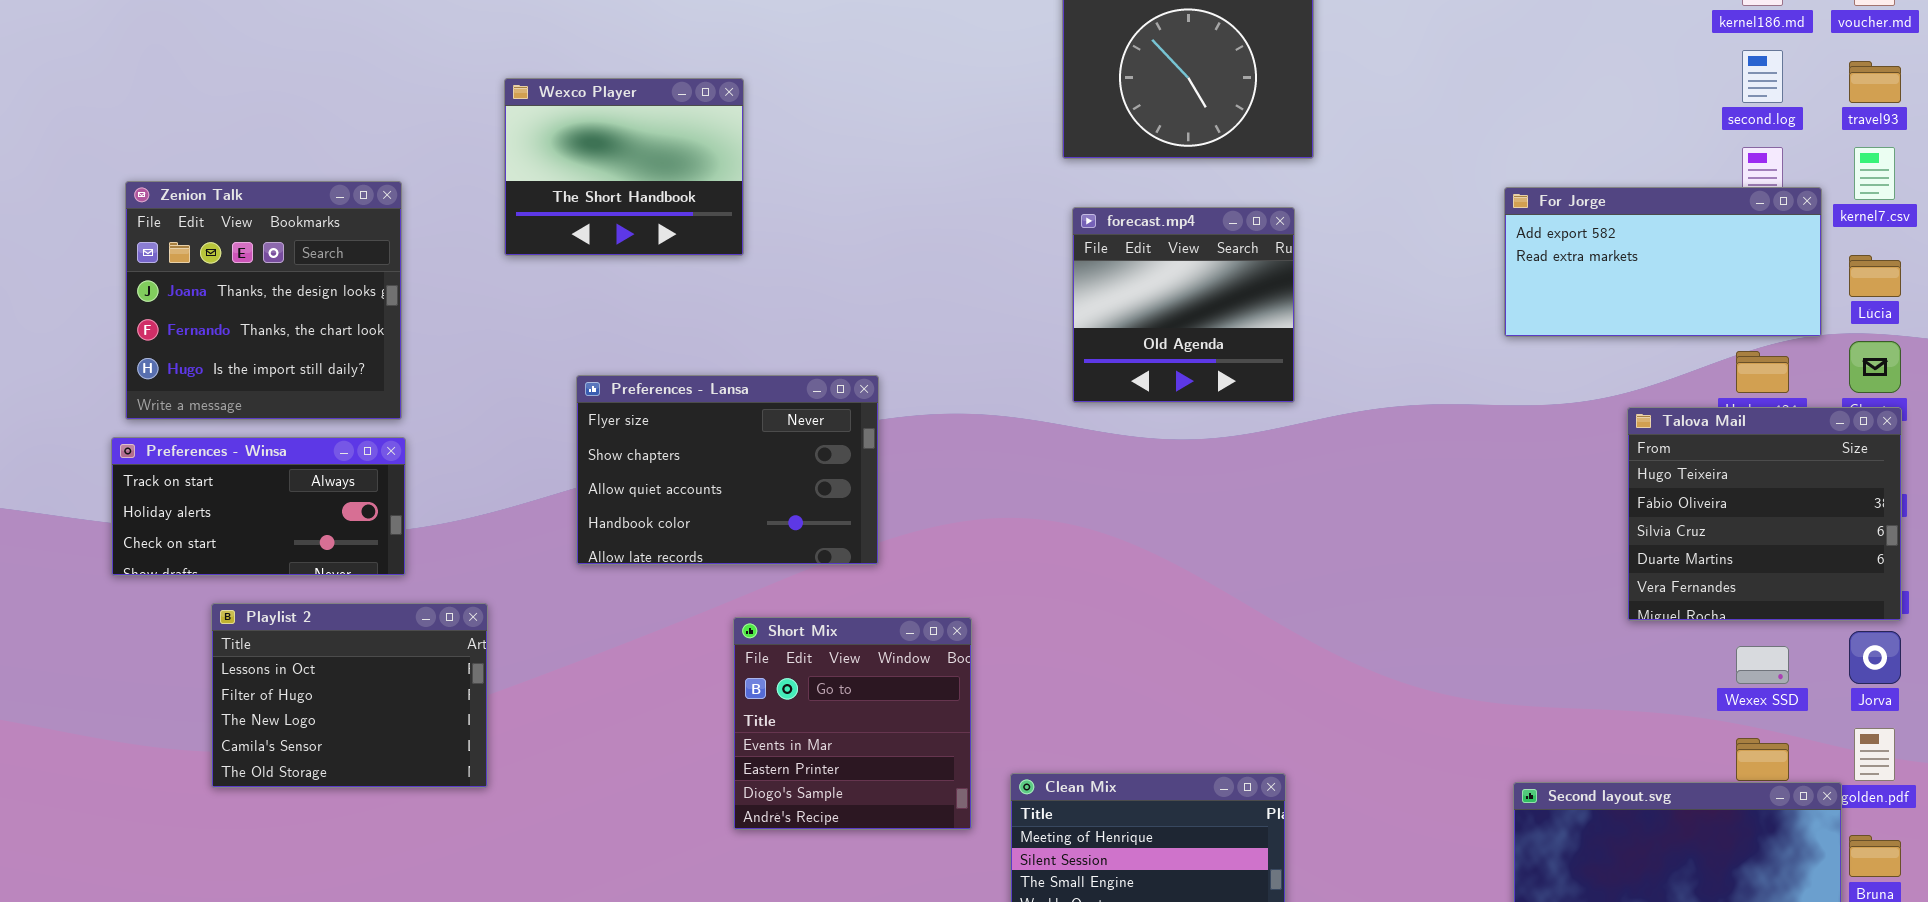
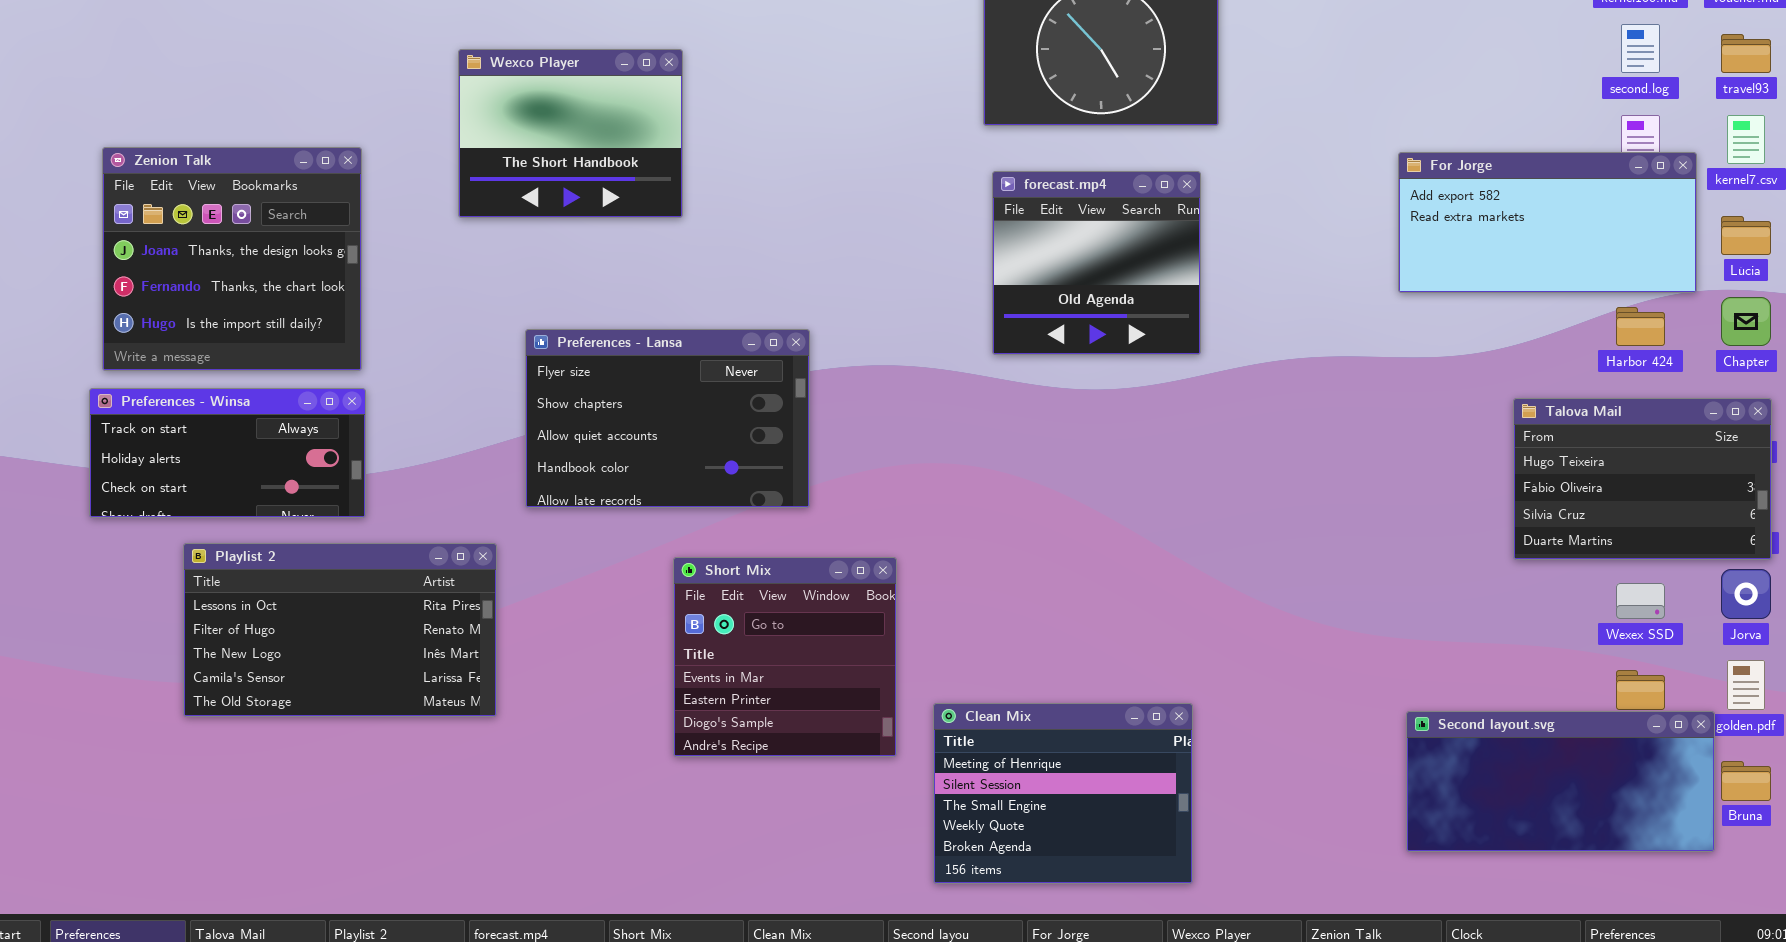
Talova Mail: [1627,407,1902,621] -> [1513,398,1772,560], resized
Playlist 2: [211,603,488,788] -> [183,543,497,717], resized

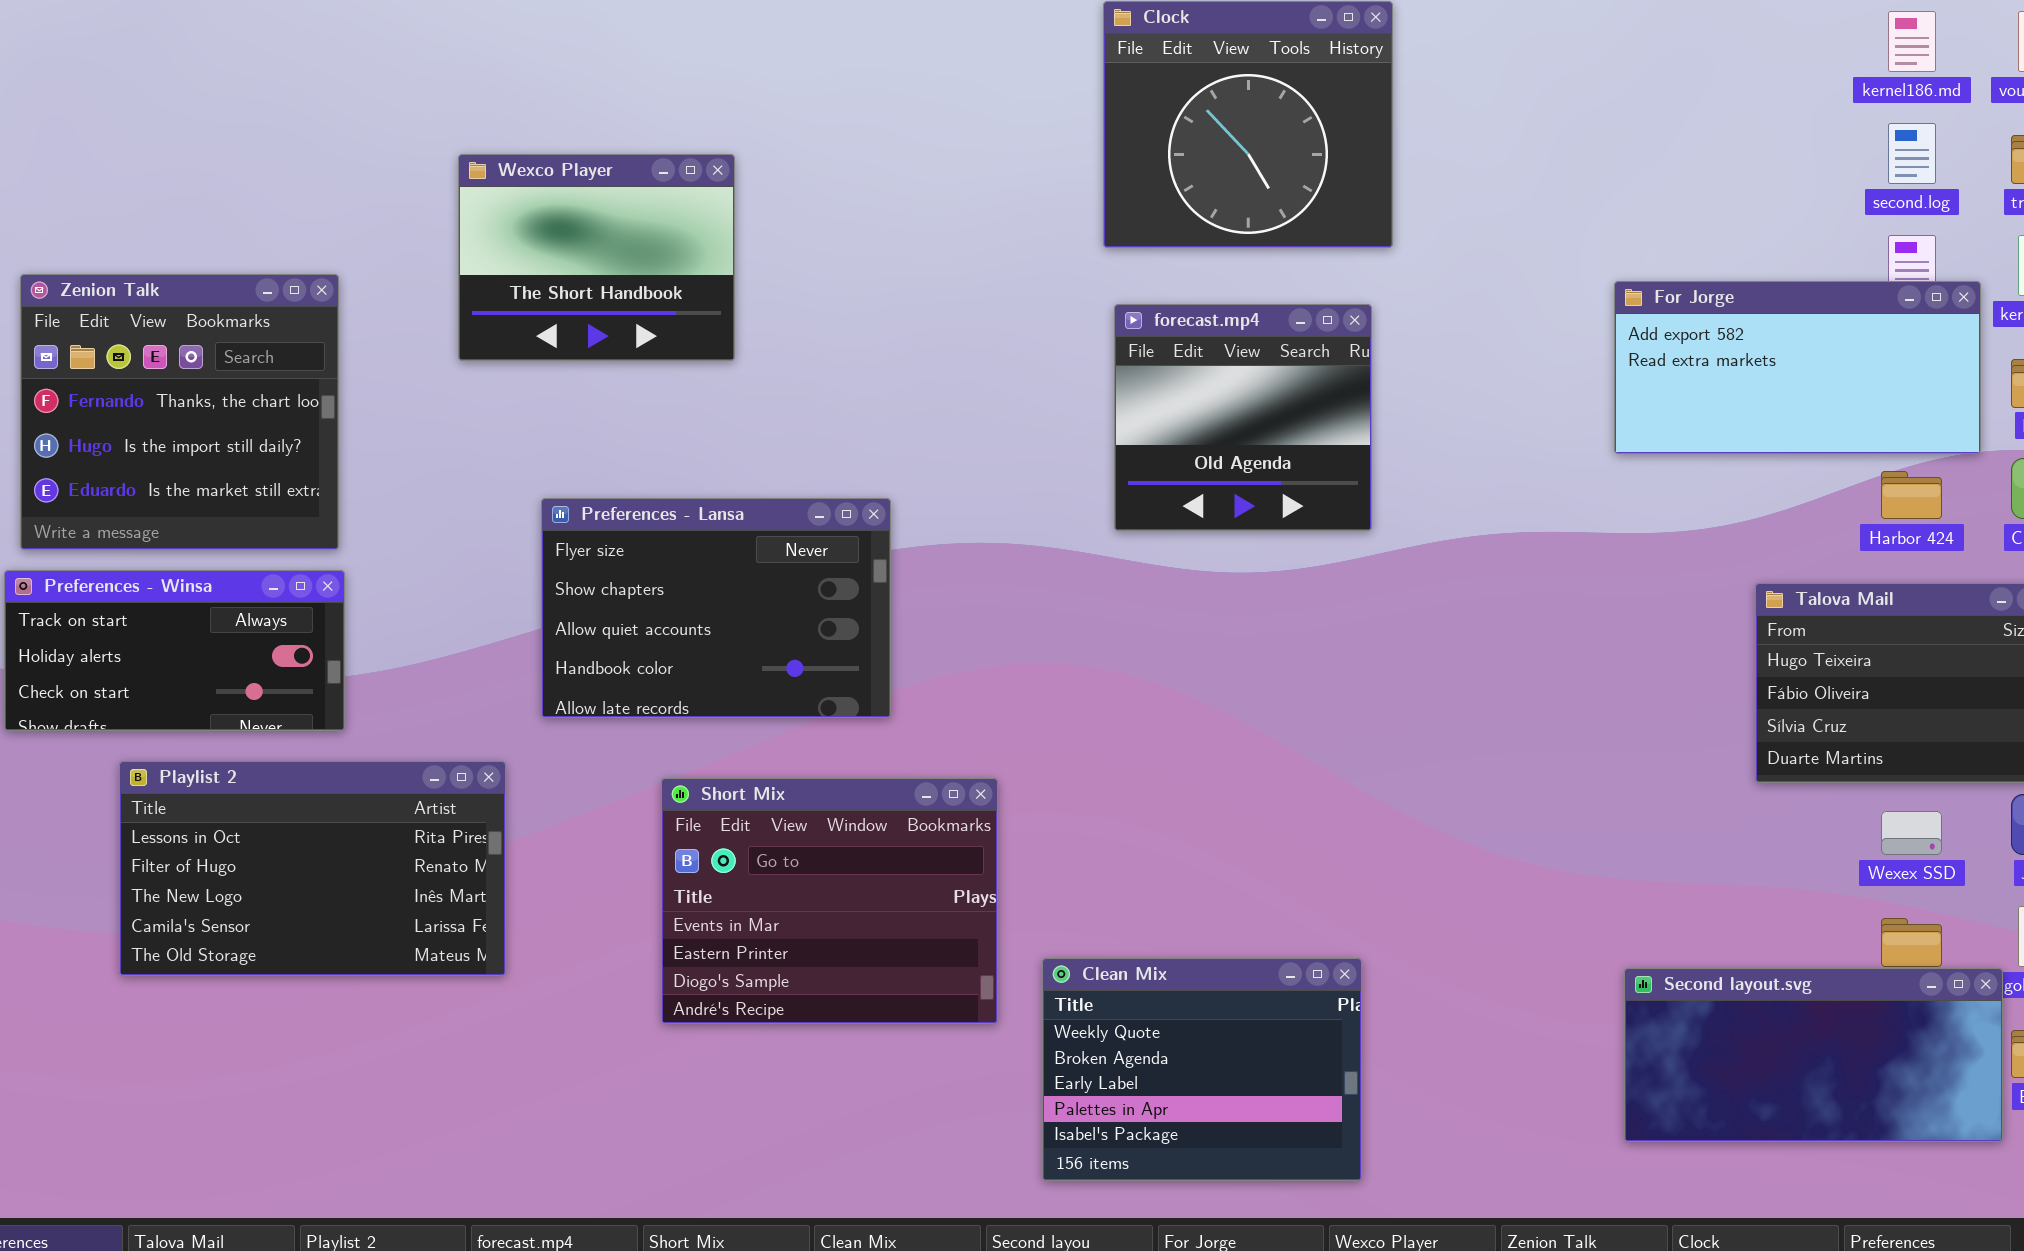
Zenion Talk: [102,147,362,371] -> [20,274,339,550], scrolled down 1 row
Short Mix: [673,557,897,757] -> [661,778,998,1024], resized
Clean Mix: [933,703,1193,884] -> [1042,958,1362,1181], scrolled down 3 rows

